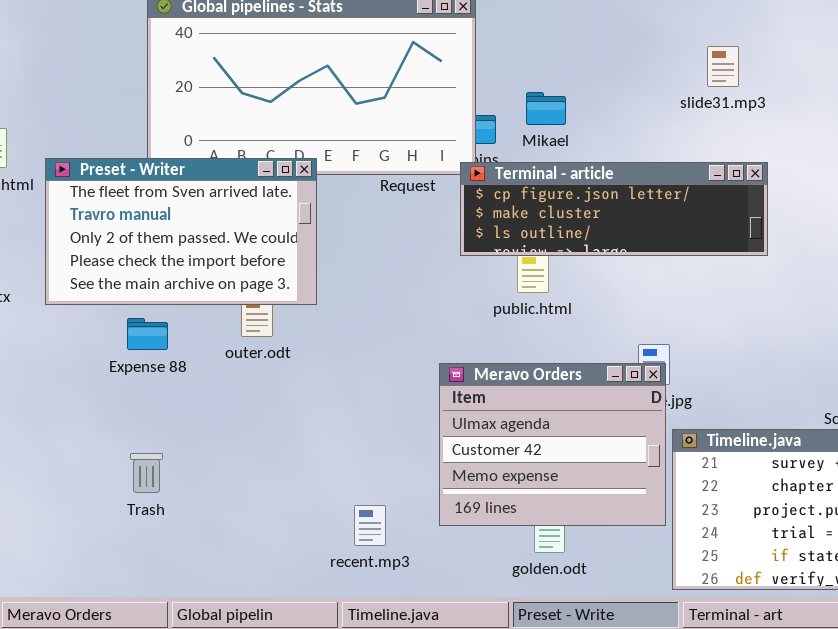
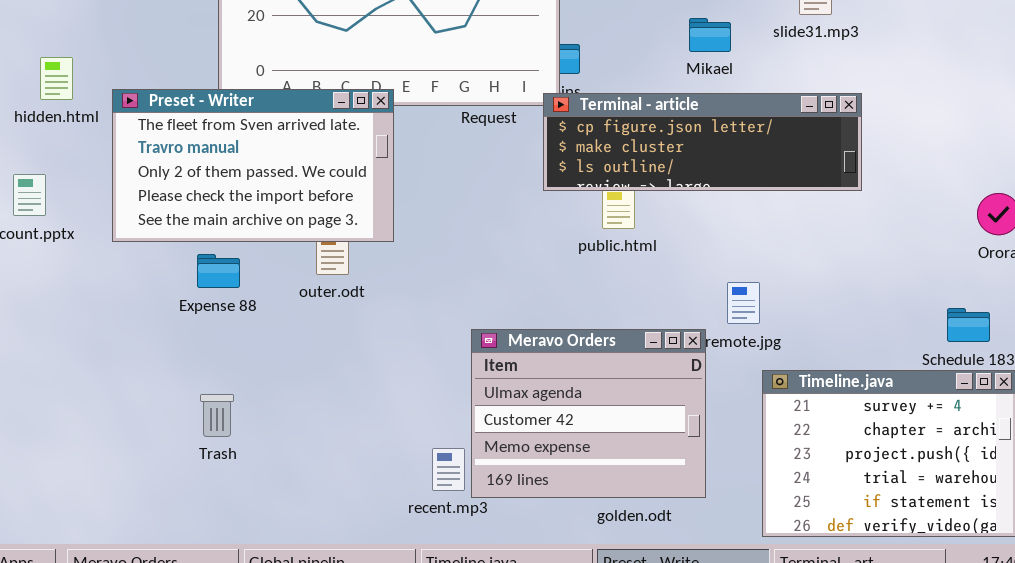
Mikael: [526,92,566,125] -> [689,18,731,52], moved
Meravo Orders: [439,363,666,526] -> [471,329,706,498], moved

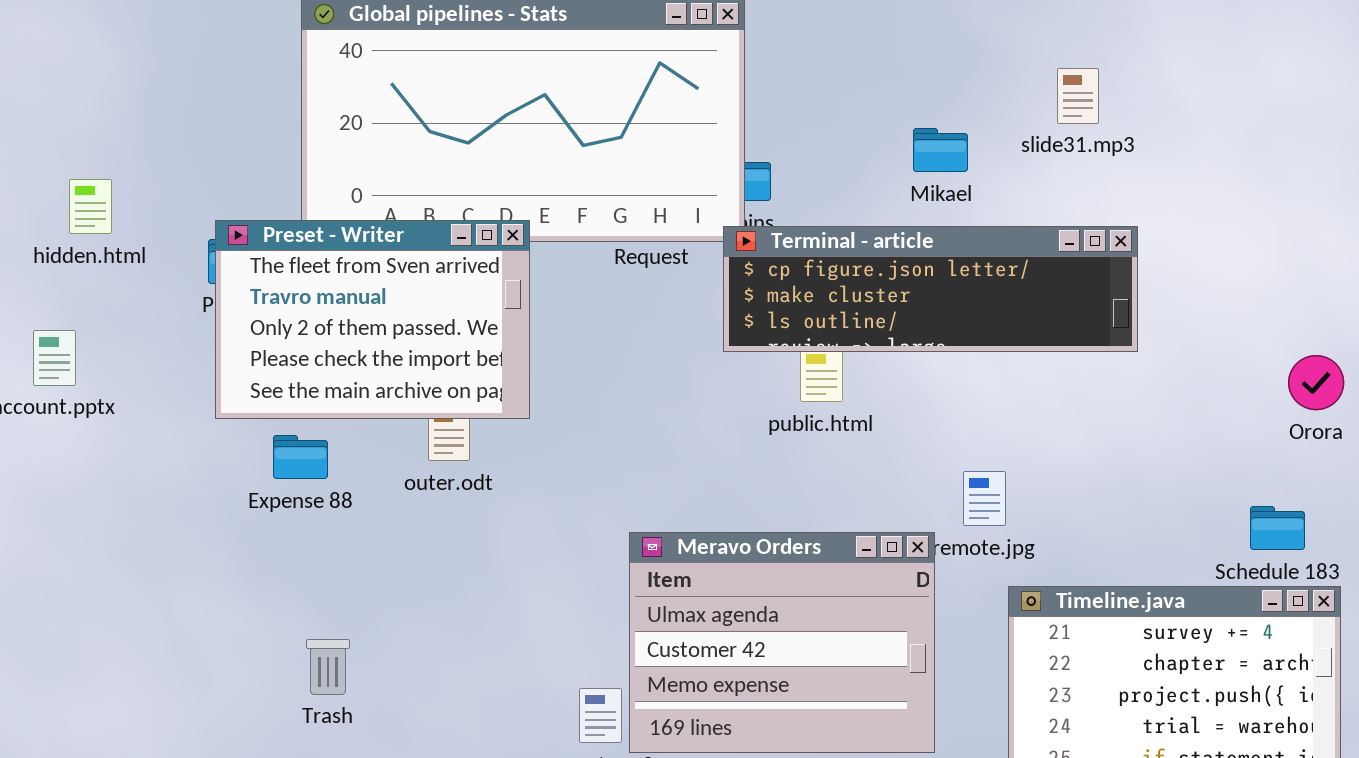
Preset - Writer: [112,89,394,242] -> [215,220,530,419], resized
Trash: [200,394,234,437] -> [306,639,350,695], moved

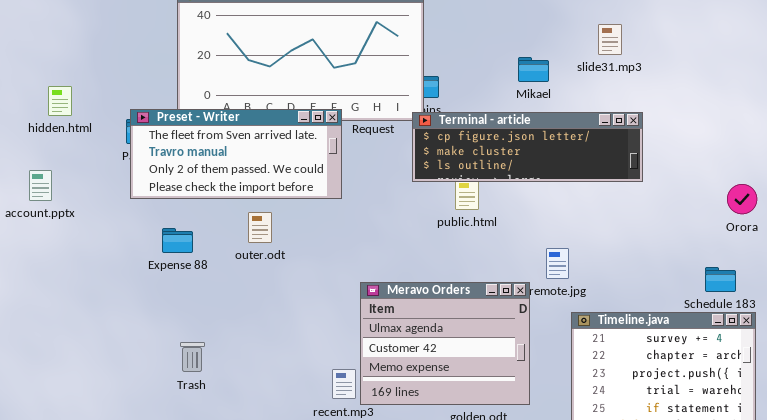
Preset - Writer: [215,220,530,419] -> [130,109,342,199], resized

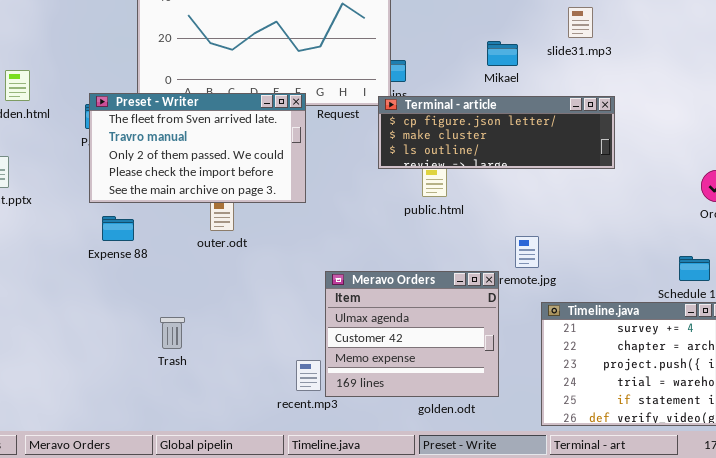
Preset - Writer: [130,109,342,199] -> [89,93,306,203], resized
Expense 88: [162,228,193,253] -> [102,216,134,241], moved
Trash: [180,342,205,372] -> [160,317,185,349], moved

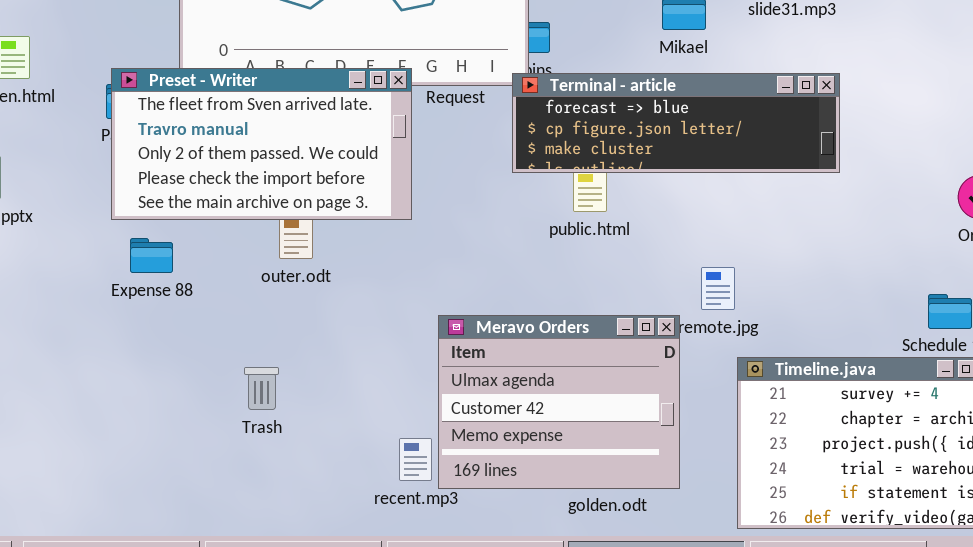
Terminal - article: [378,96,615,169] -> [512,73,840,173], scrolled up 1 row
Trash: [160,317,185,349] -> [244,367,279,410], moved

